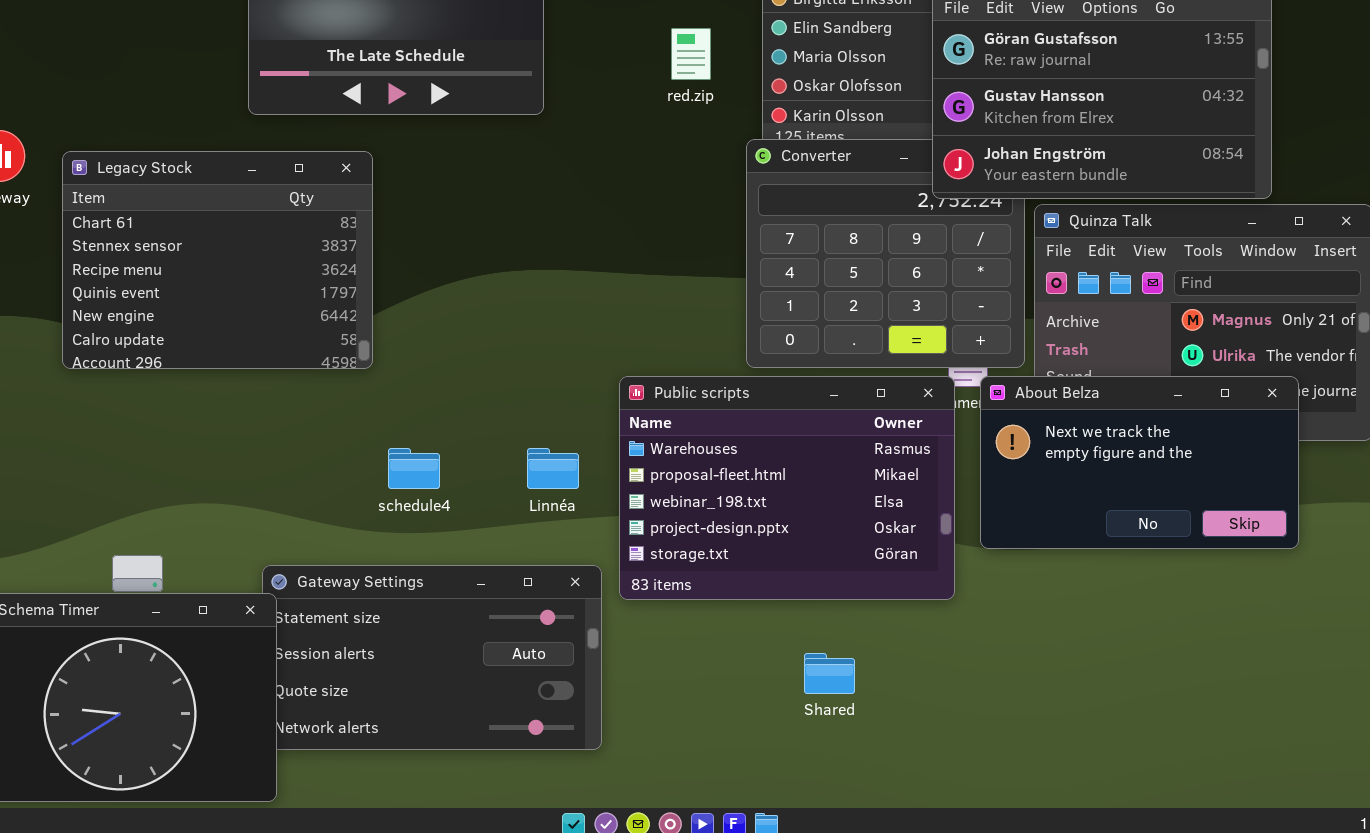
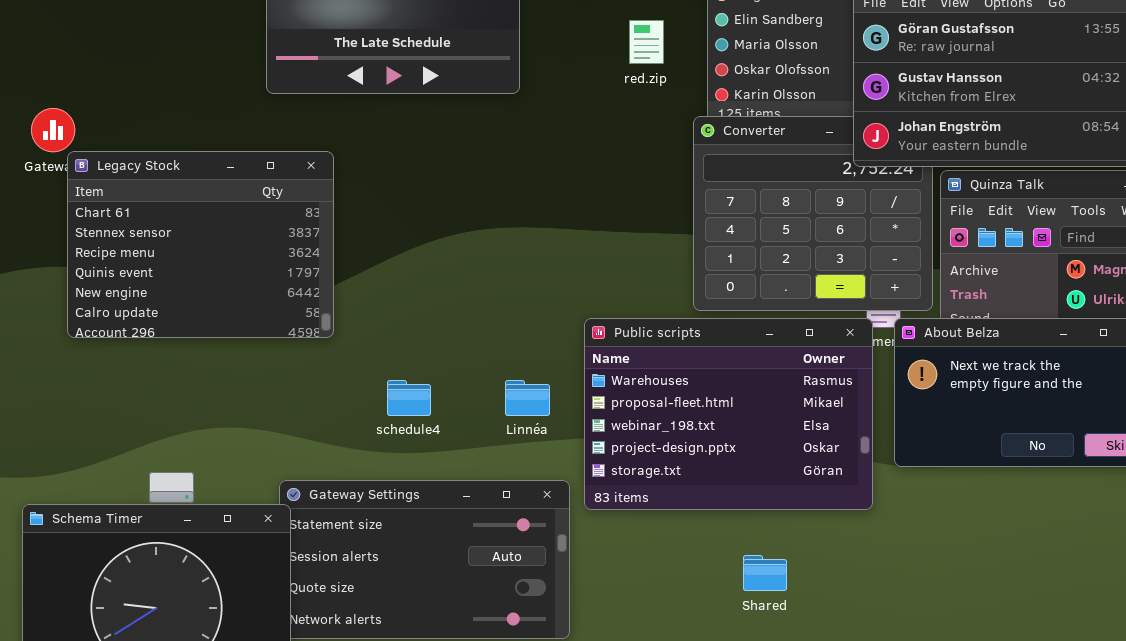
Legacy Stock: [62,151,373,369] -> [67,151,334,338], moved

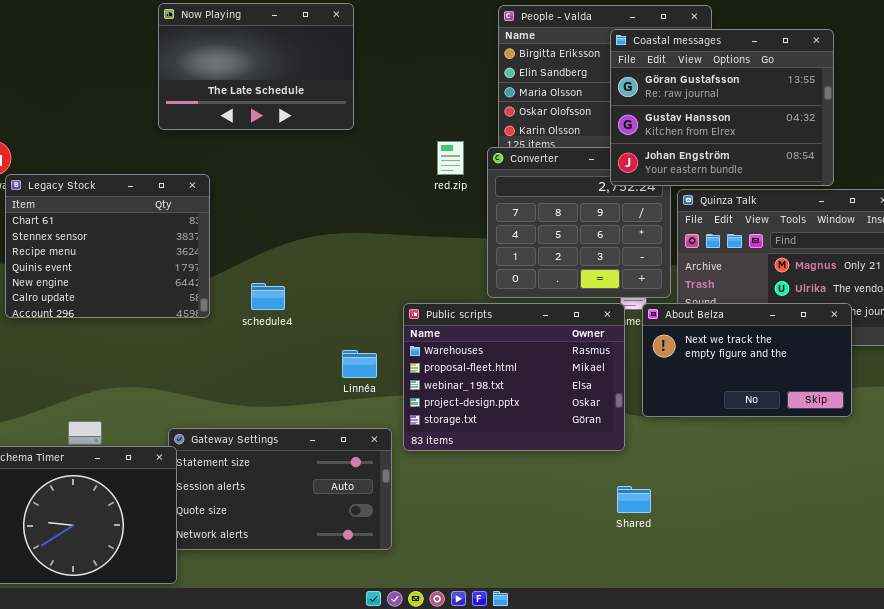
red.zip: [629,20,664,64] -> [437,141,464,175], moved
schedule4: [387,380,431,416] -> [251,283,285,310], moved
Shared: [743,555,787,591] -> [617,486,651,513], moved

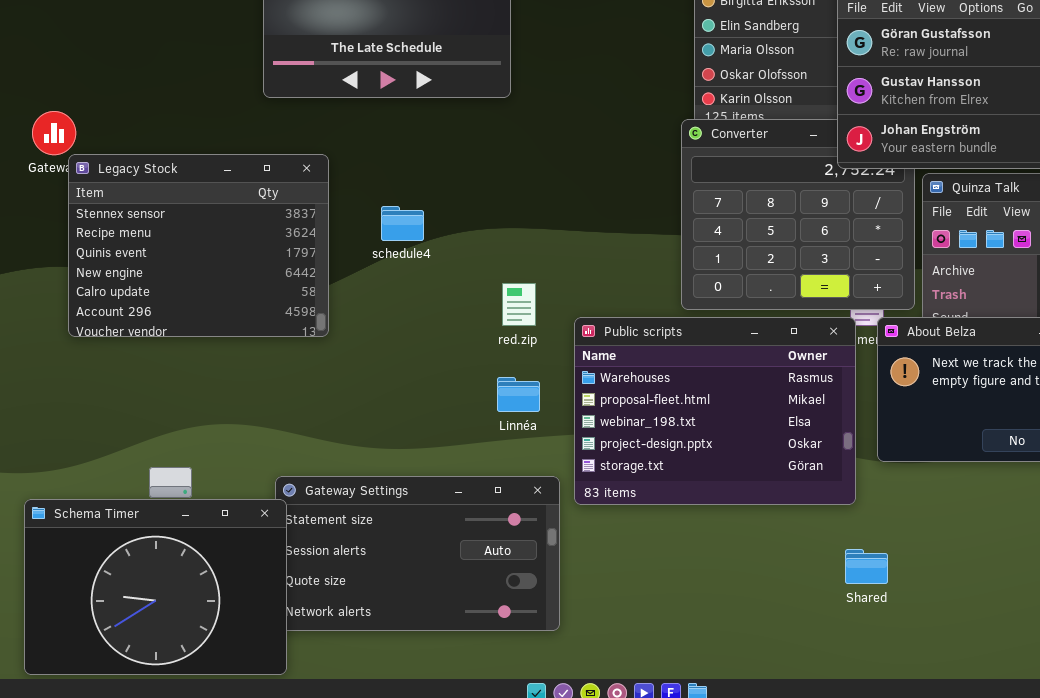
red.zip: [437,141,464,175] -> [502,283,536,326], moved
Legacy Stock: [5,174,210,318] -> [68,154,329,337], scrolled down 1 row
schedule4: [251,283,285,310] -> [381,206,424,241], moved

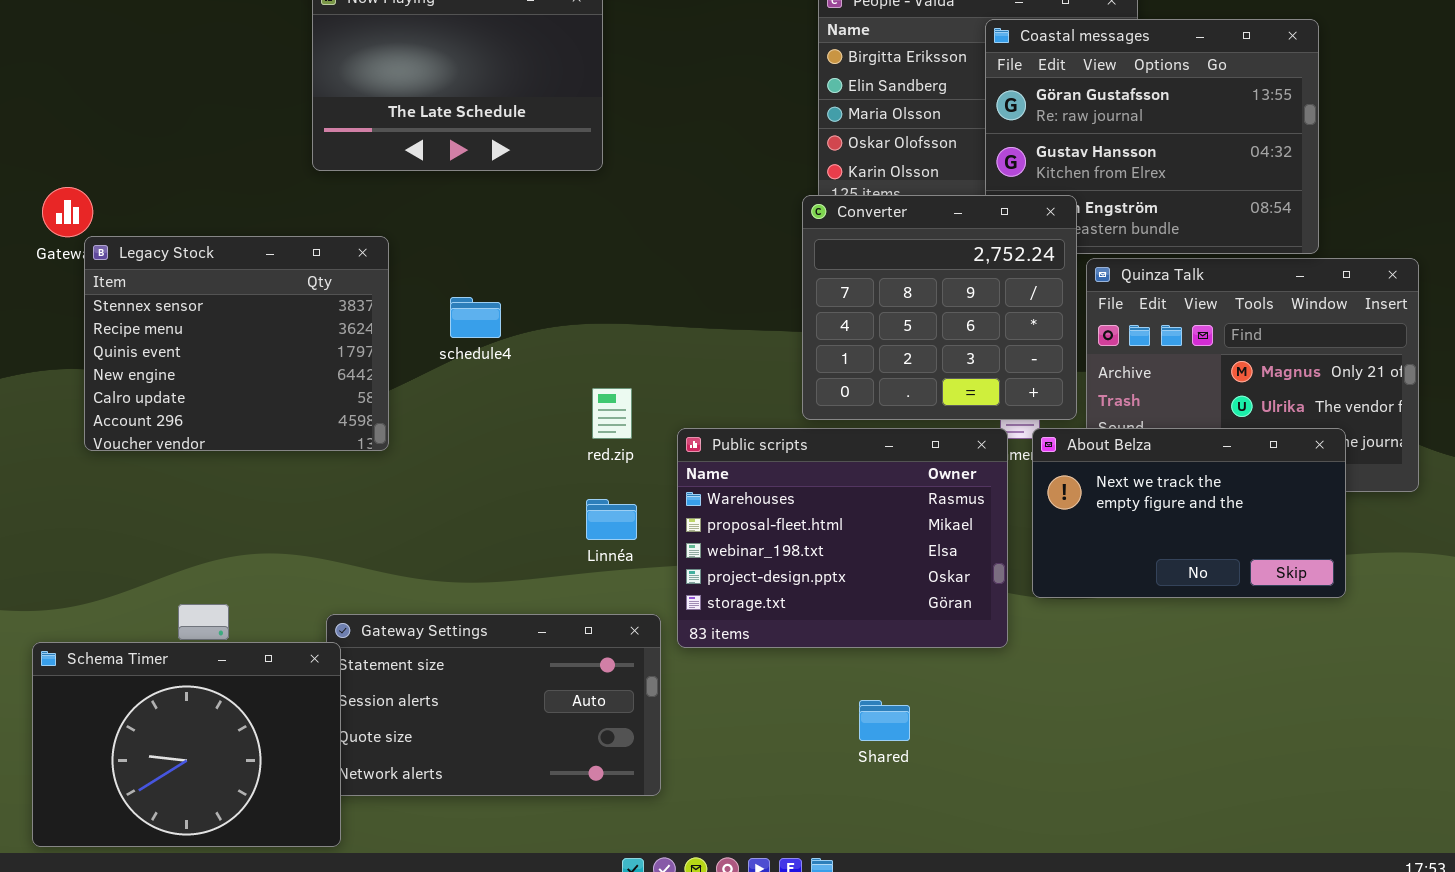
Converter: [681,119,915,310] -> [802,195,1077,420], raised
Shared: [845,549,888,584] -> [859,700,910,741], moved

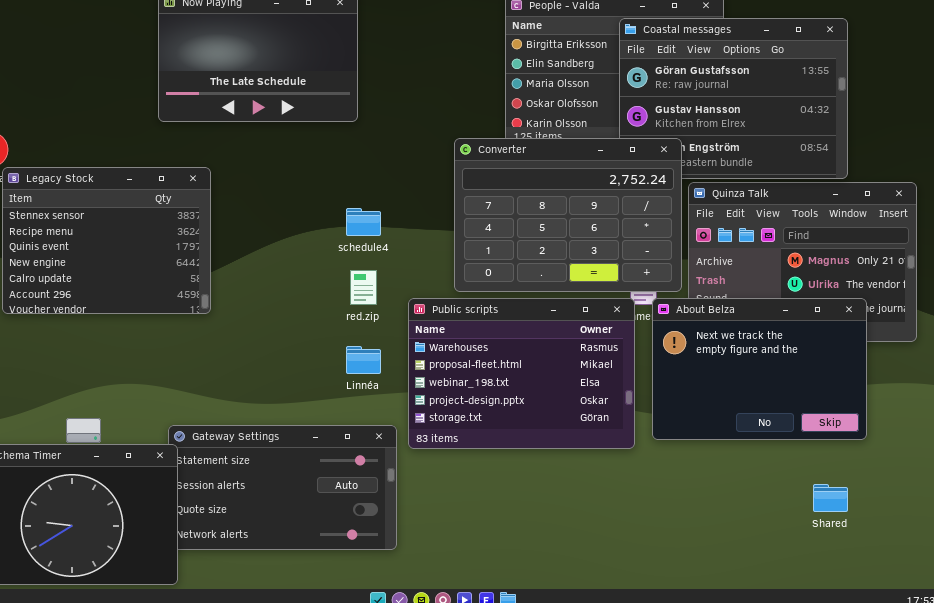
Converter: [802,195,1077,420] -> [454,138,682,292], resized
schedule4: [450,297,501,338] -> [346,208,381,236], moved
About Belza: [1032,428,1346,598] -> [652,298,867,440], resized
Shared: [859,700,910,741] -> [813,484,848,512], moved

